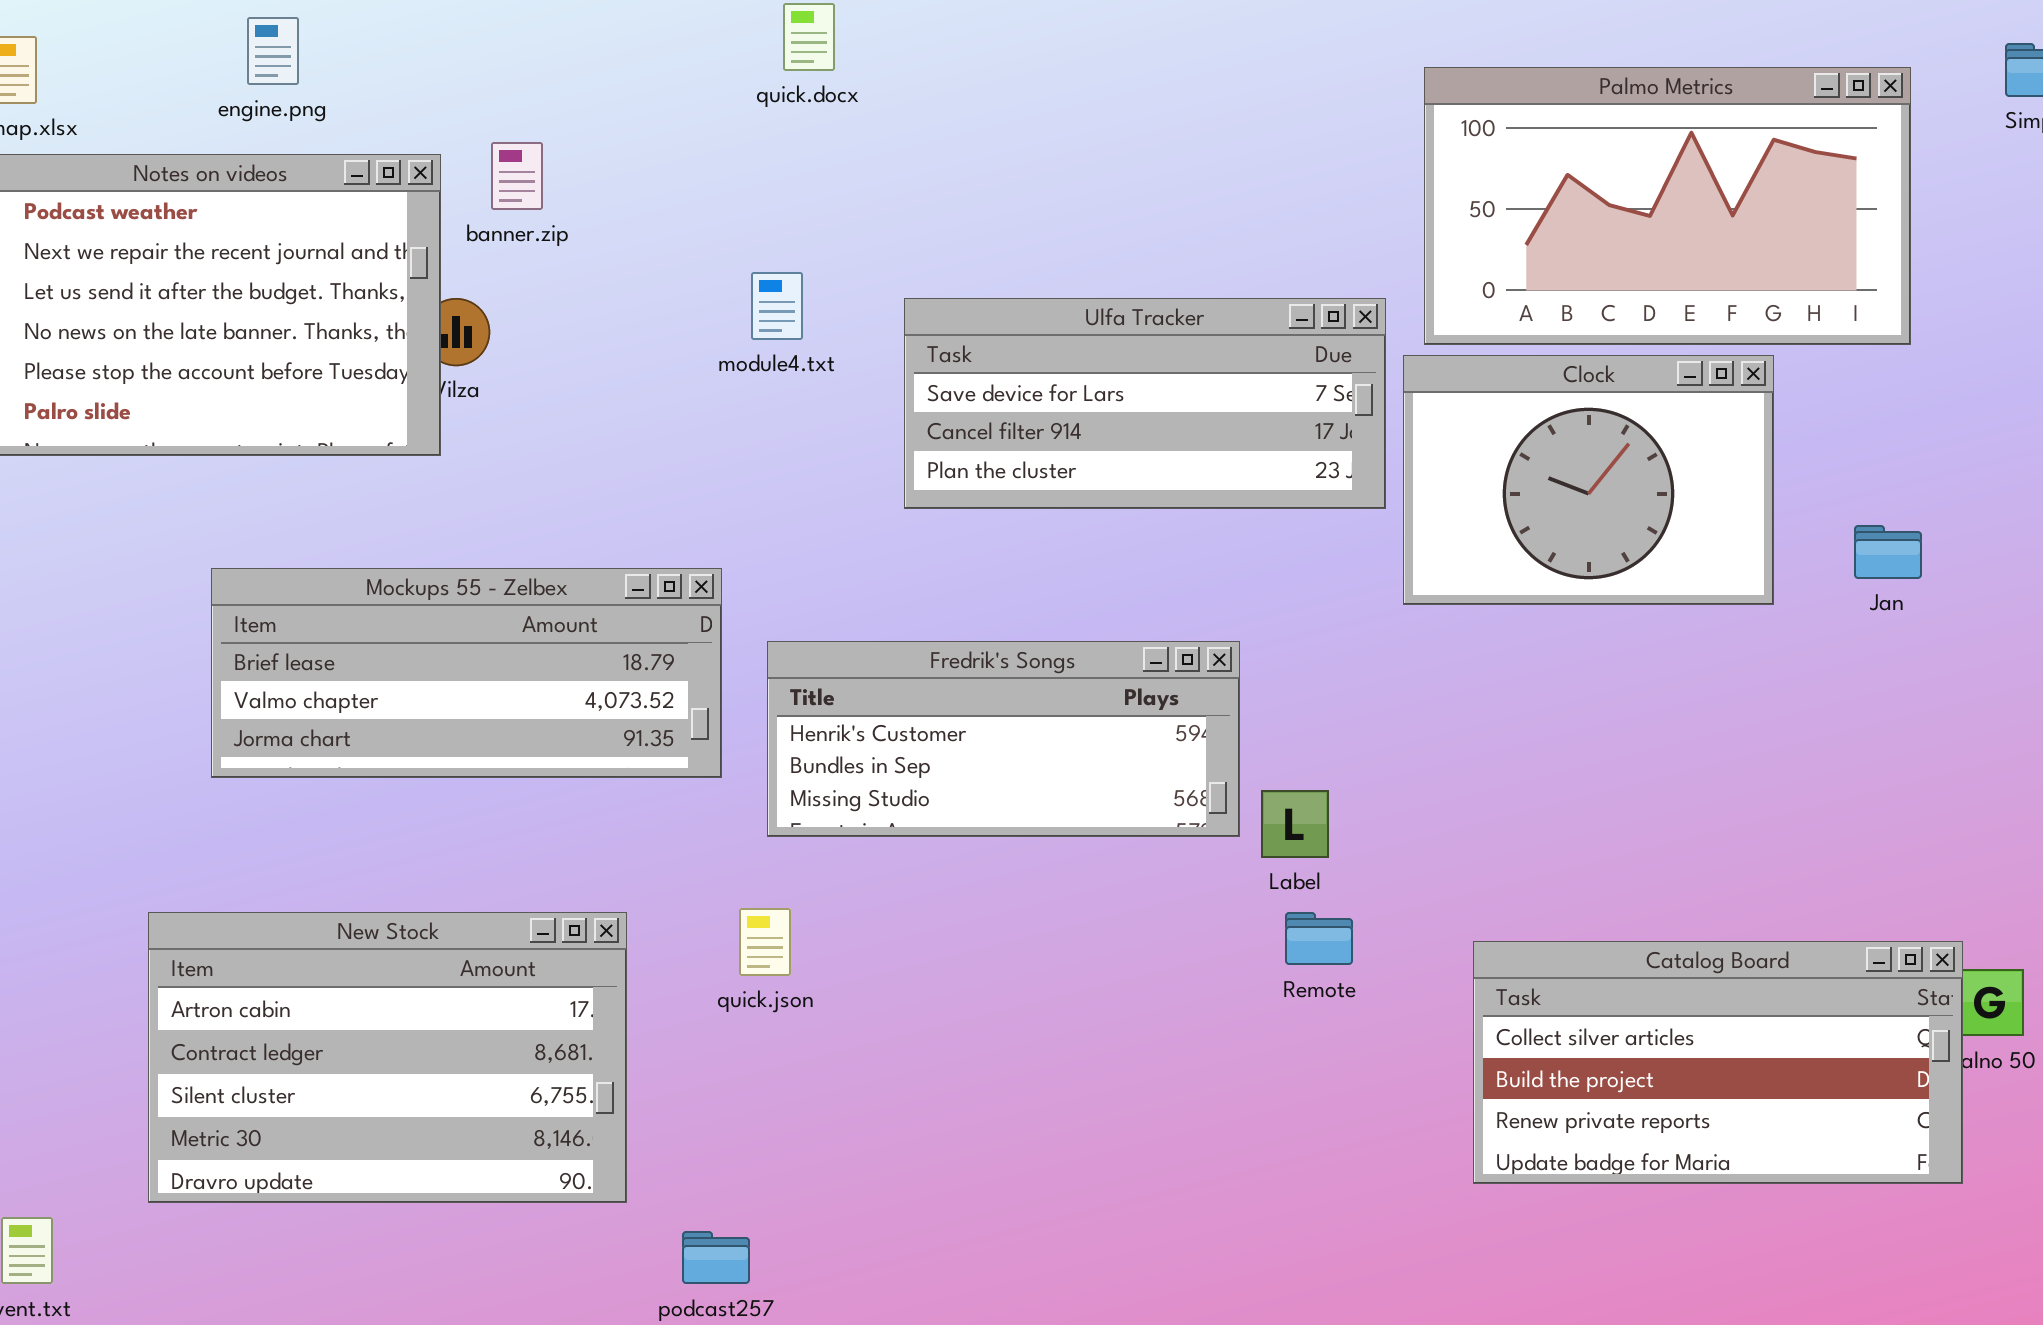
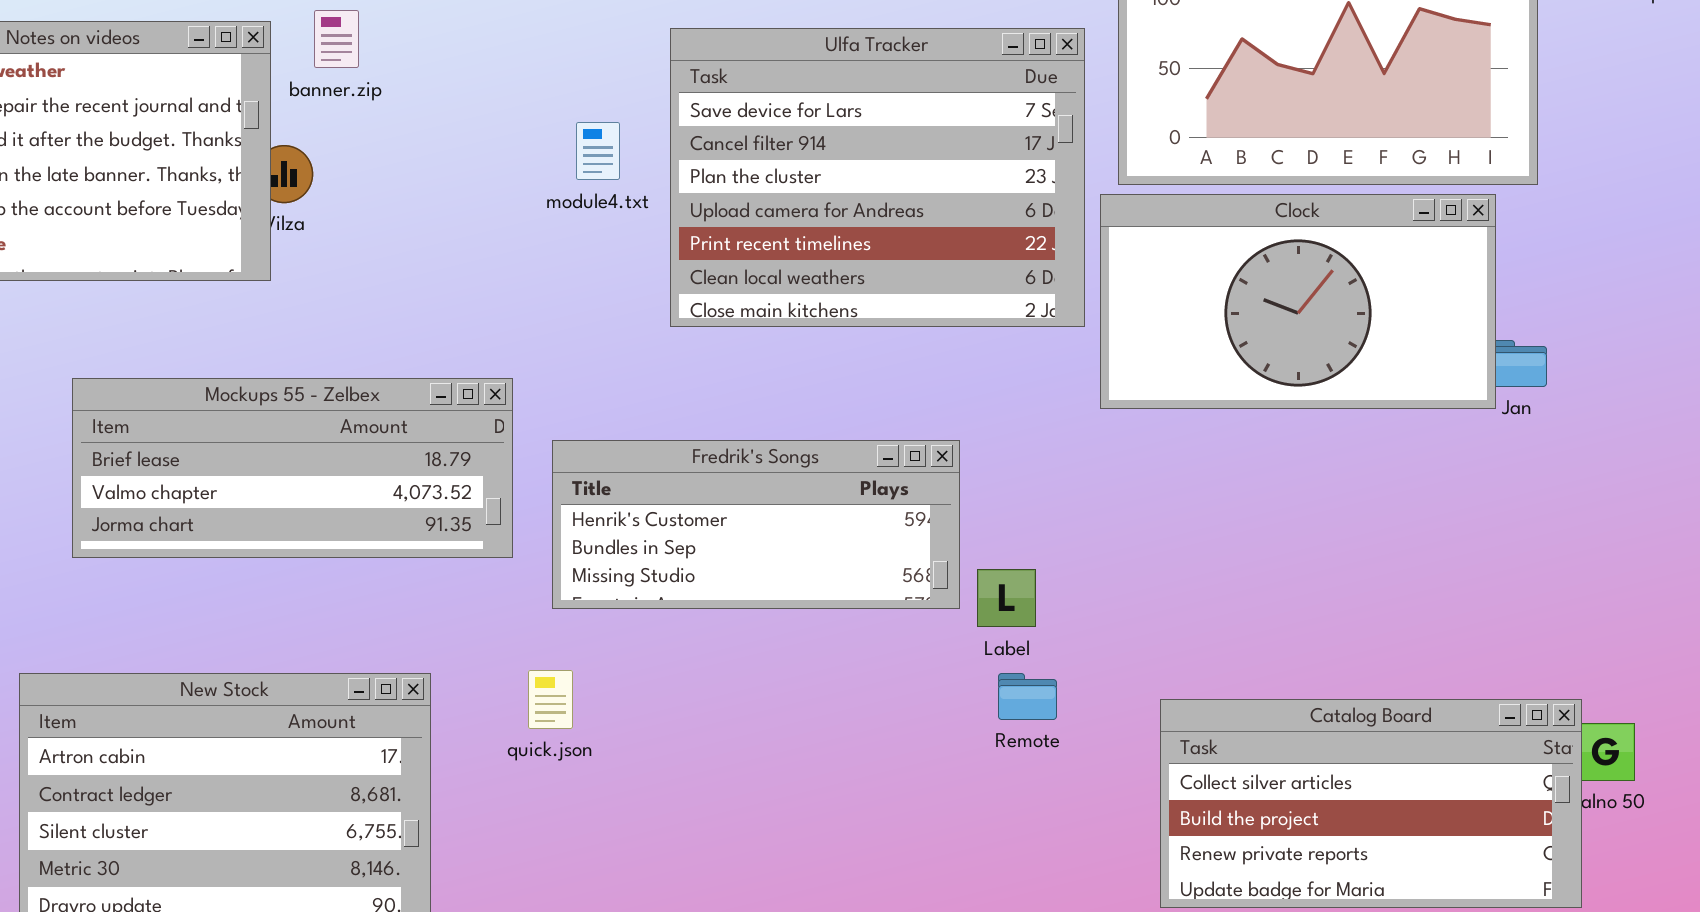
module4.txt: [751,272,803,340] -> [576,122,620,180], moved
Ulfa Tracker: [904,298,1386,509] -> [670,28,1085,327], resized
Clock: [1403,355,1774,605] -> [1100,194,1496,409], resized

